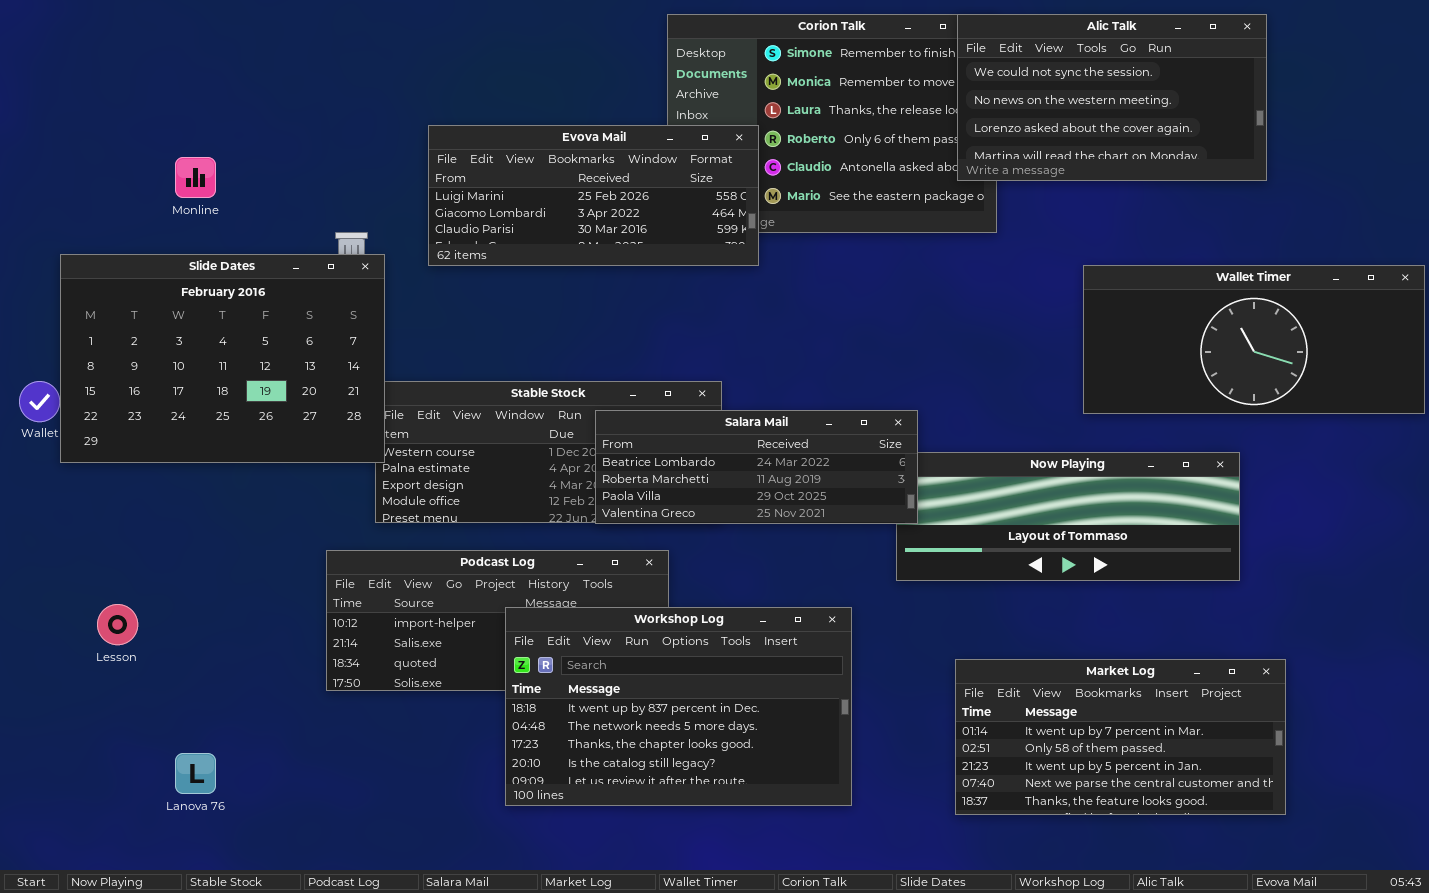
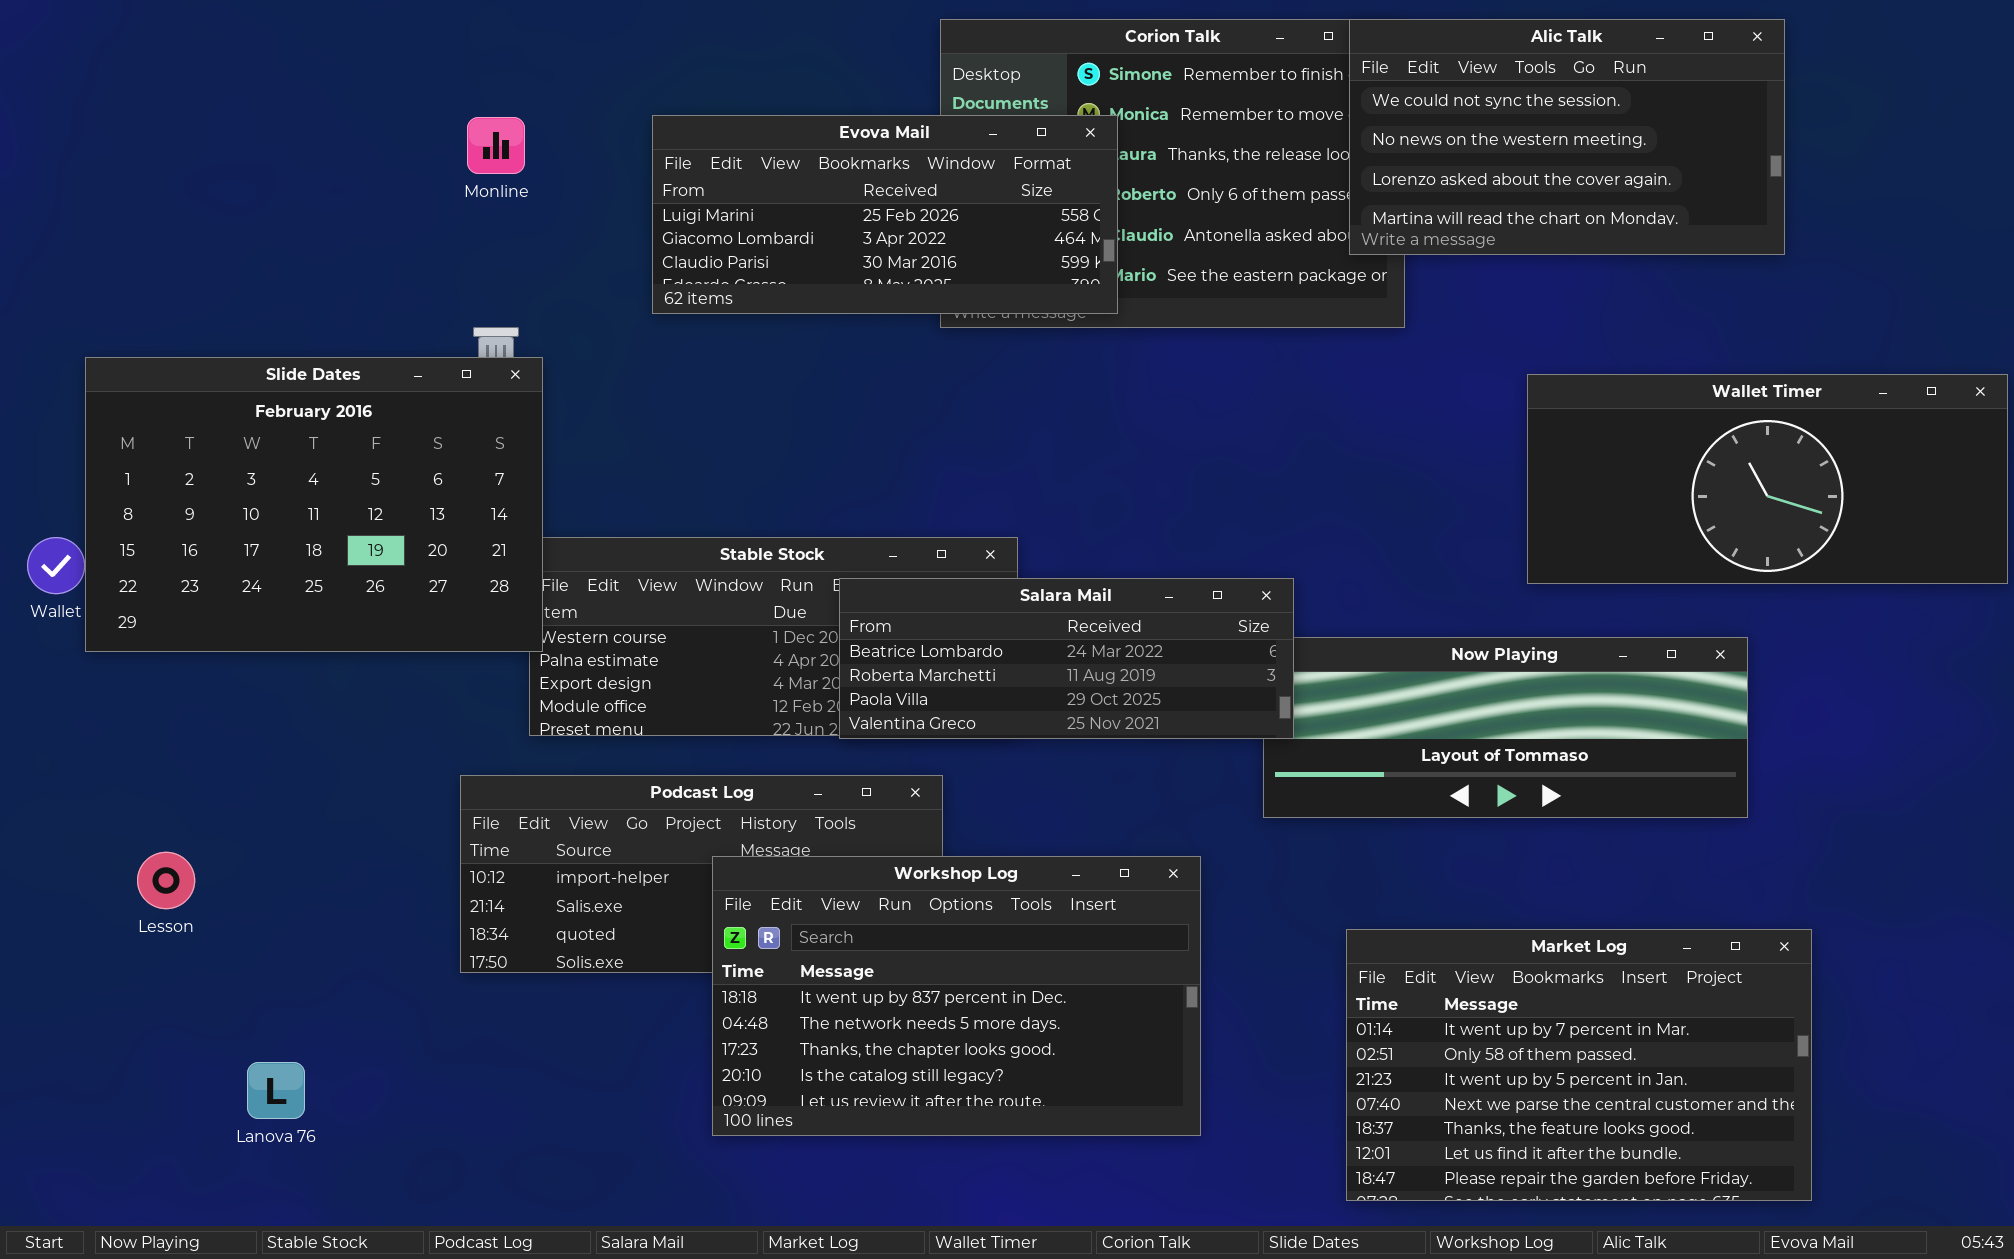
Evova Mail: [428,125,759,266] -> [652,115,1118,314], moved
Monline: [175,157,216,198] -> [467,117,525,174], moved
Market Log: [955,659,1286,815] -> [1346,929,1812,1201], resized

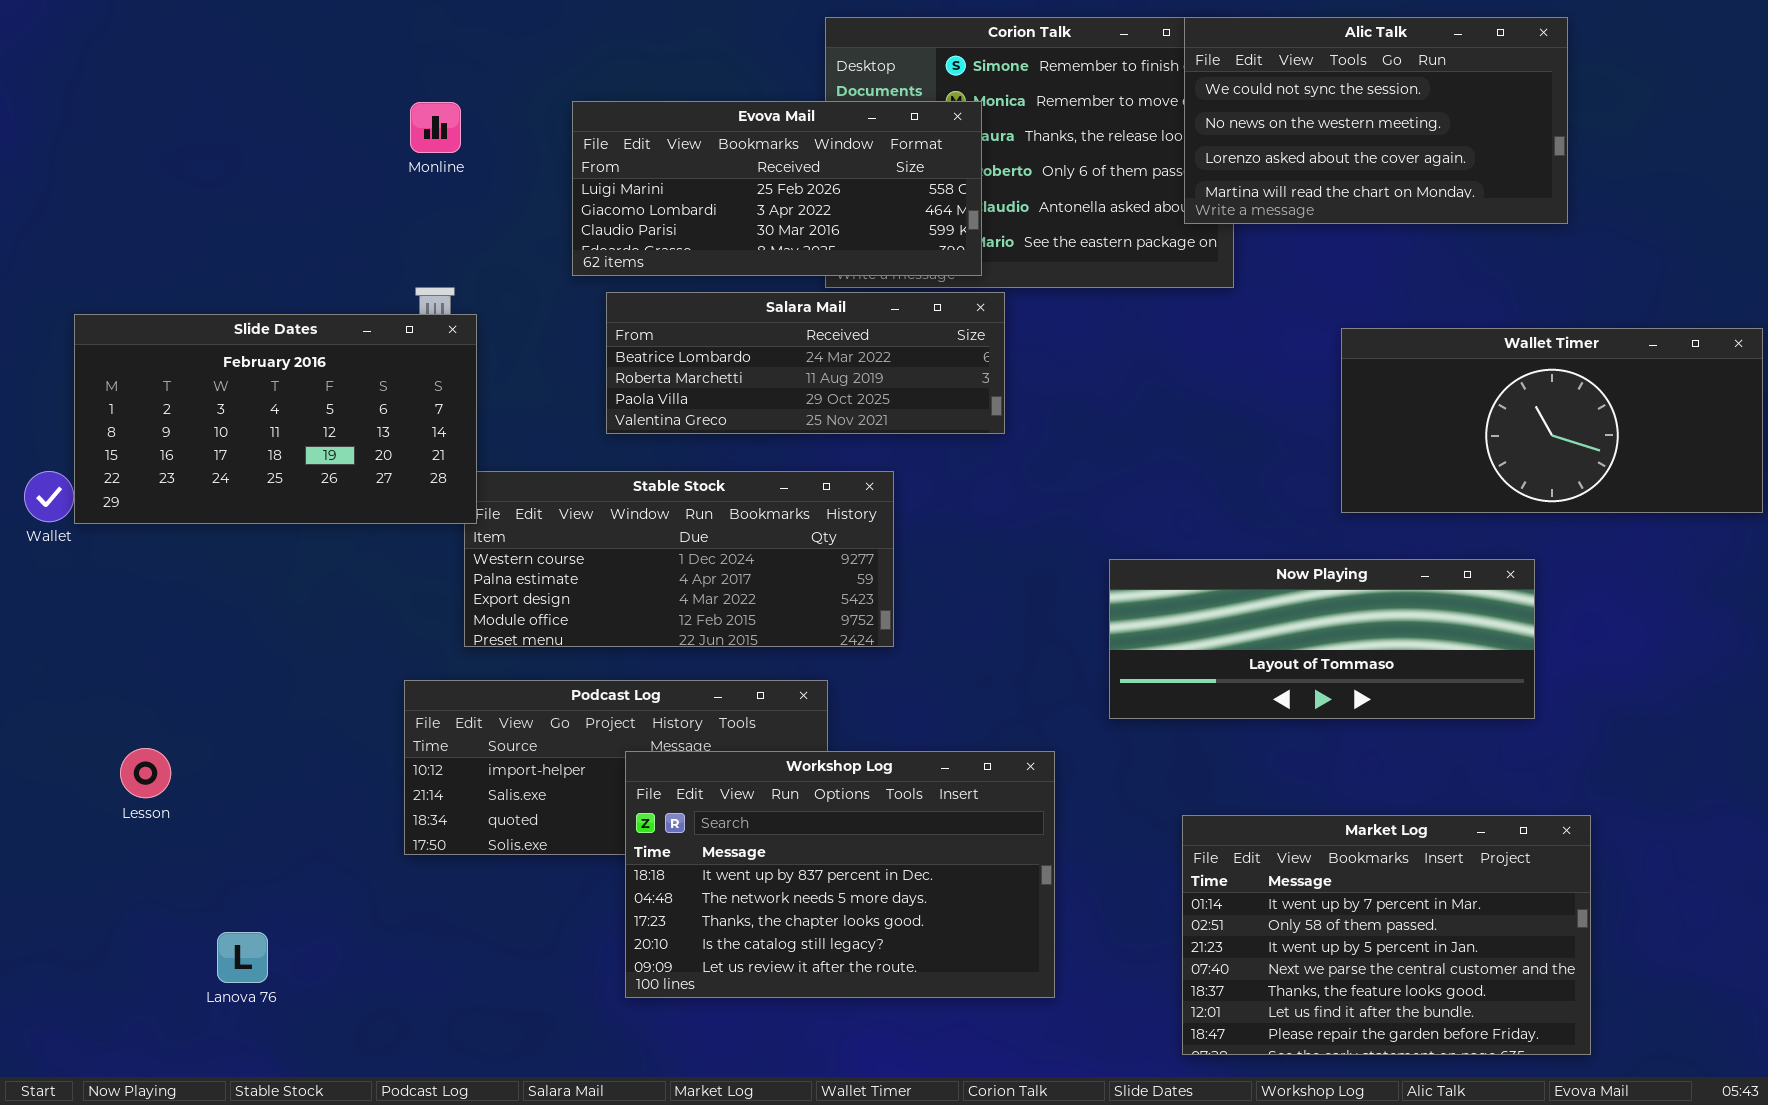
Slide Dates: [85,357,543,652] -> [74,314,477,524], resized
Salara Mail: [839,578,1294,739] -> [606,292,1005,434], moved

